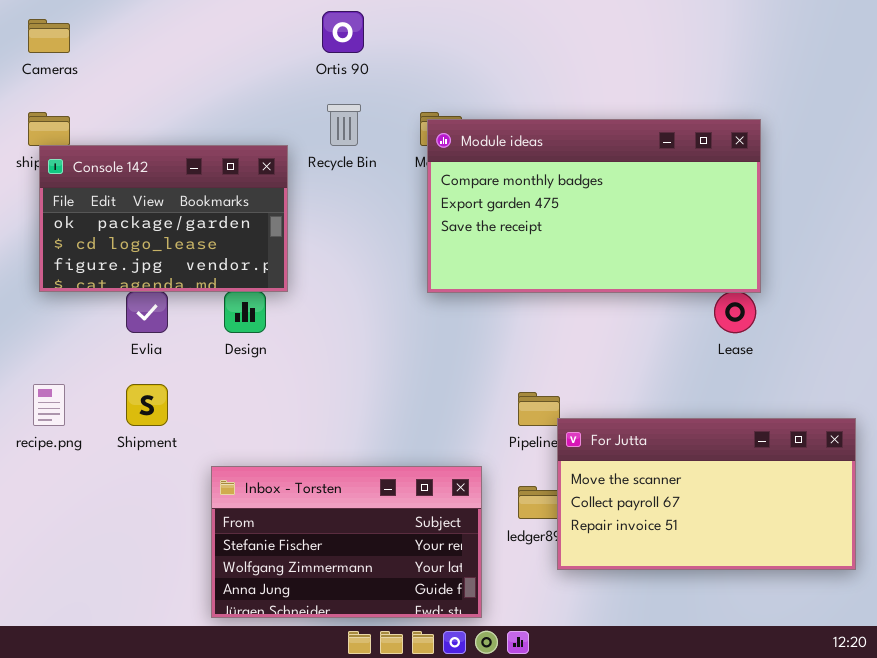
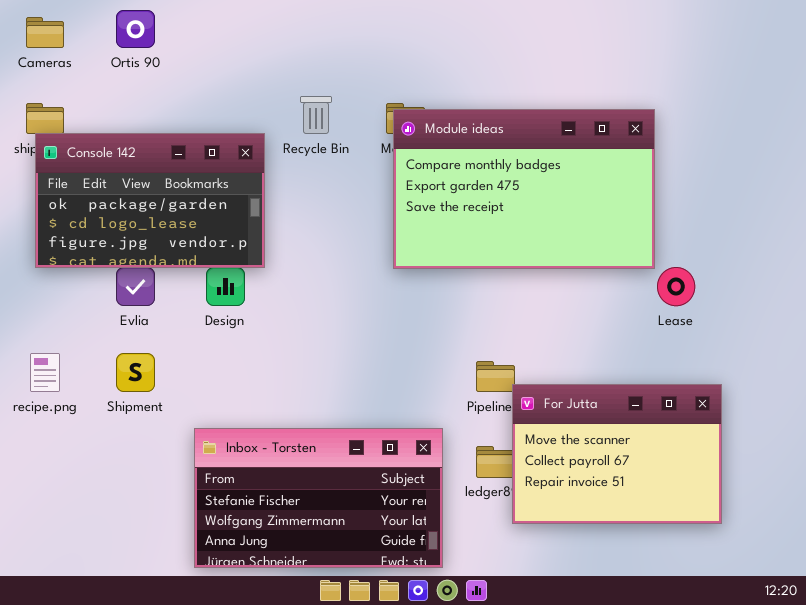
Ortis 90: [322,11,364,53] -> [116,10,155,48], moved
Module ideas: [427,119,761,293] -> [393,109,655,269], resized
For Jutta: [557,418,856,570] -> [512,384,722,524], resized

